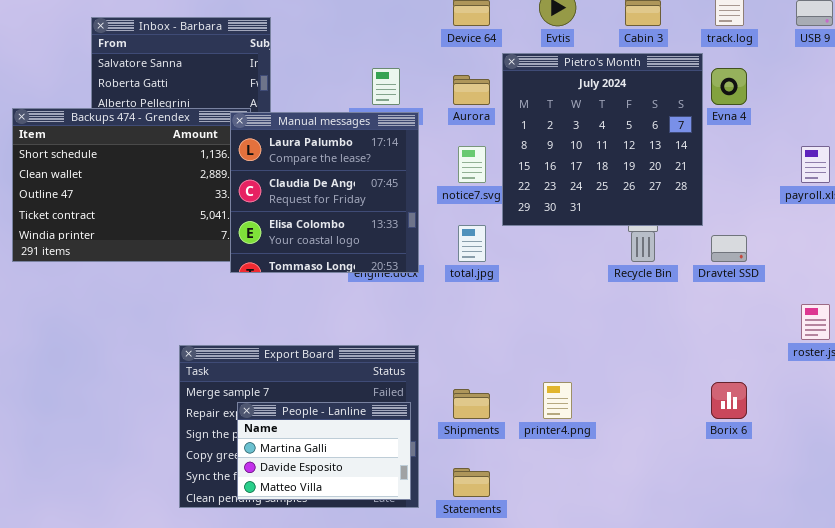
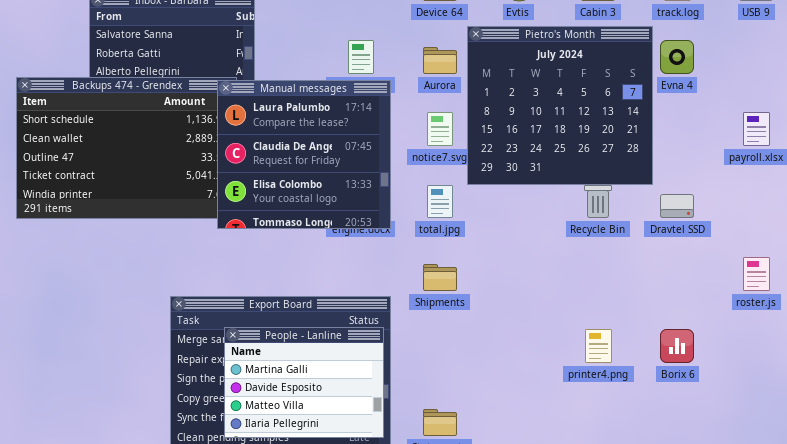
printer4.png: [543,382,572,419] -> [585,329,612,363], moved
Shipments: [453,389,490,419] -> [423,264,457,291], moved
People - Lanline: [237,402,411,500] -> [224,327,384,438], resized

